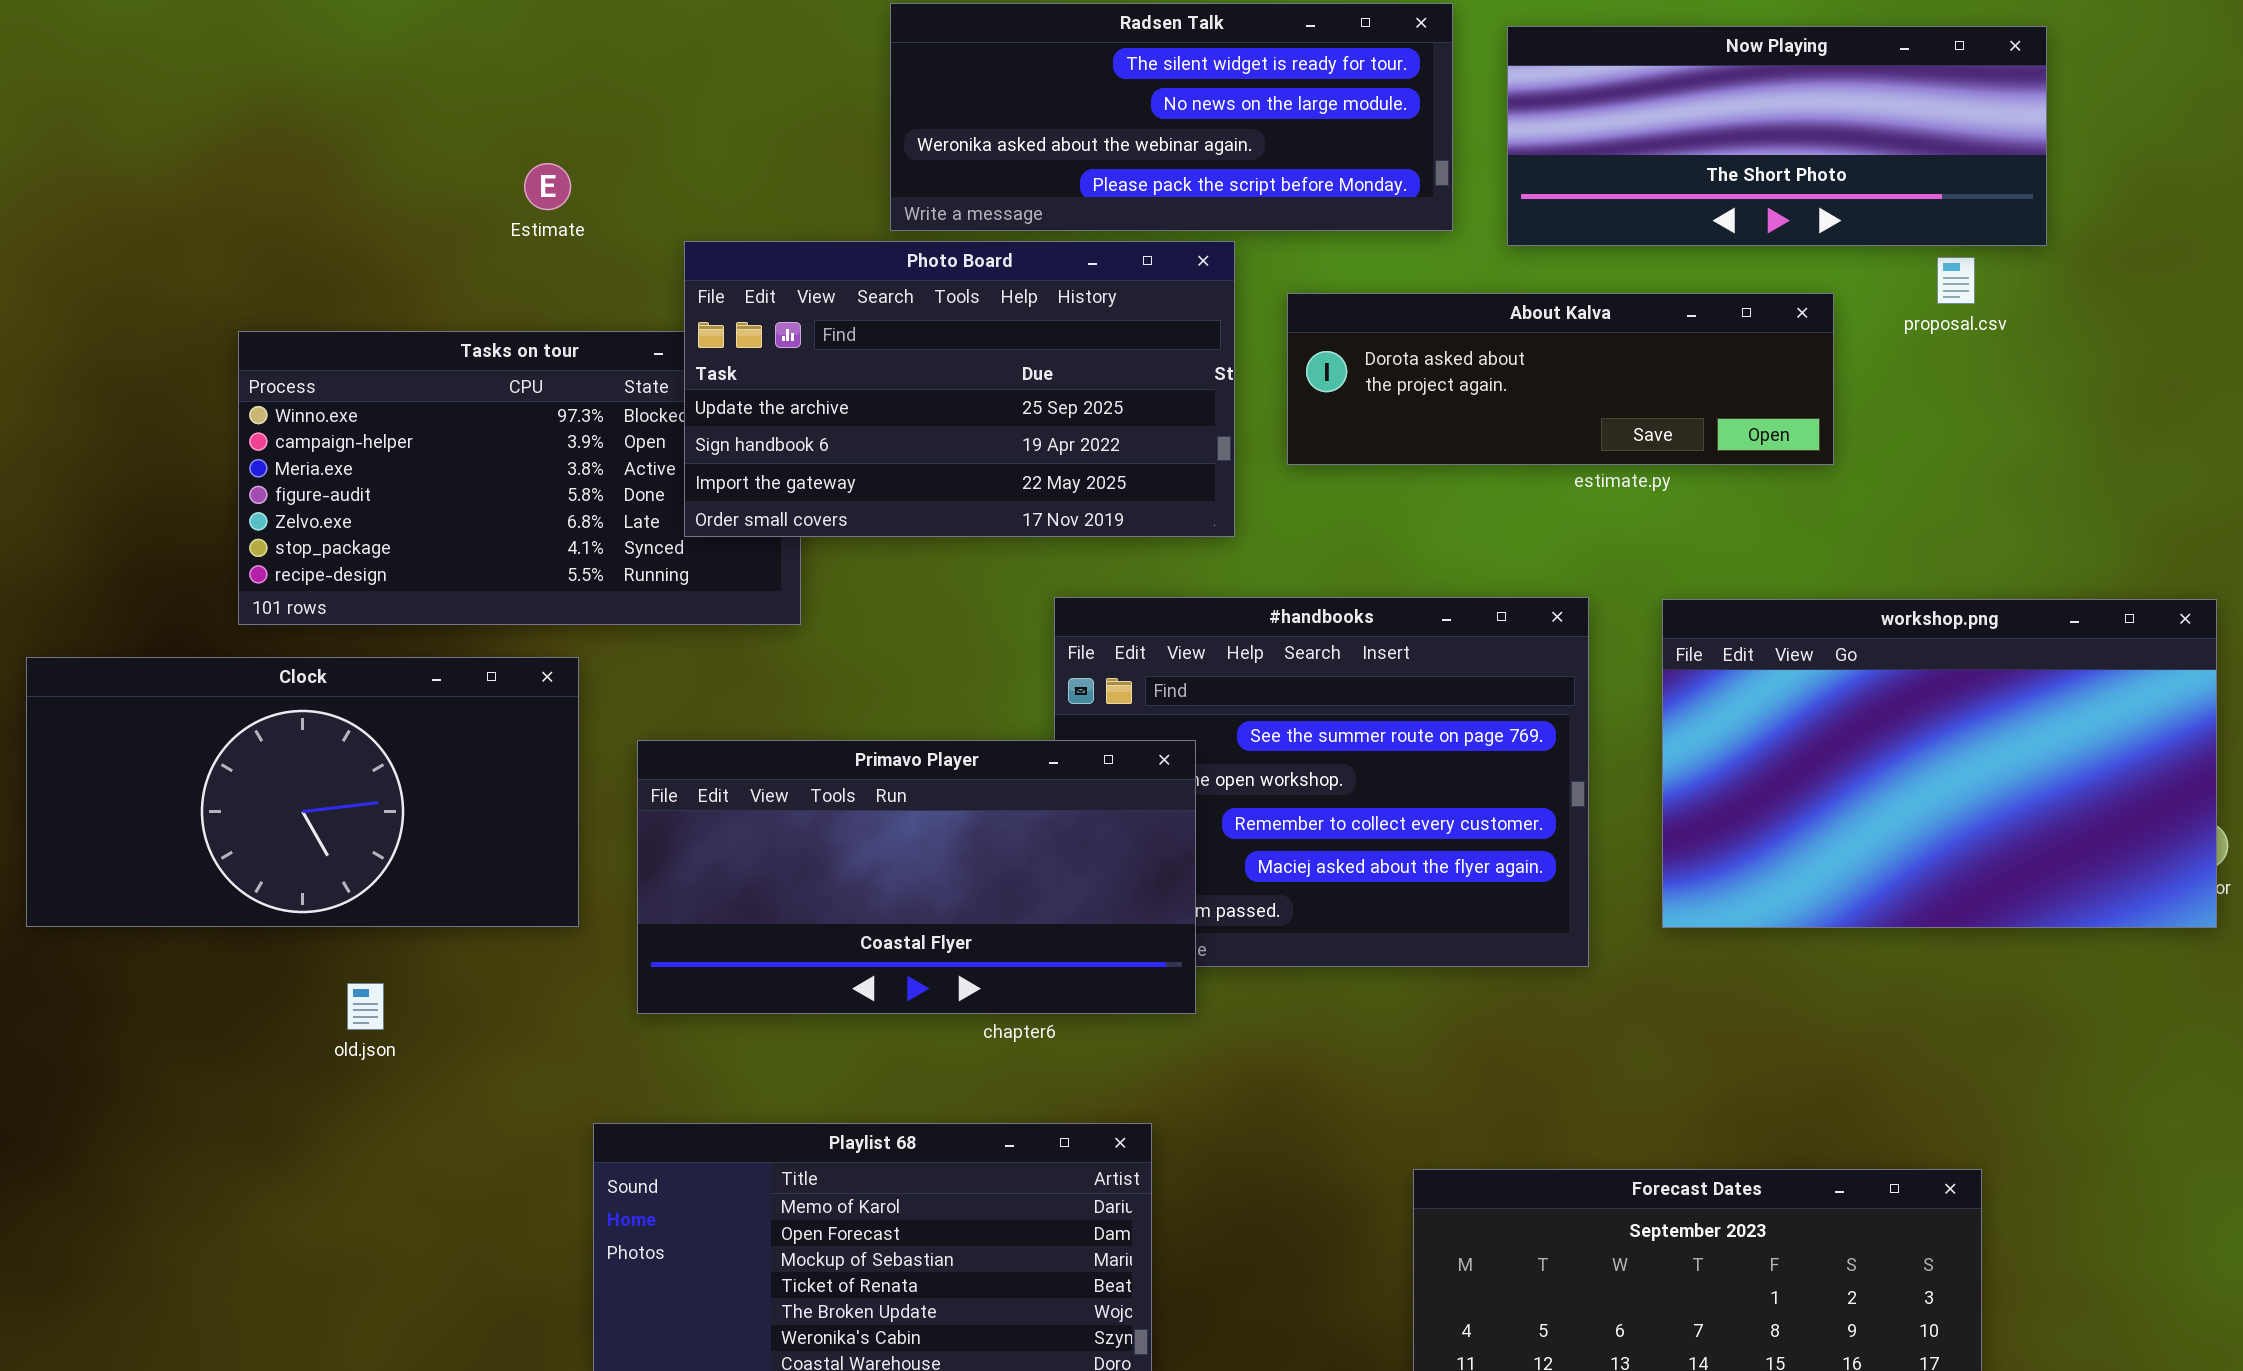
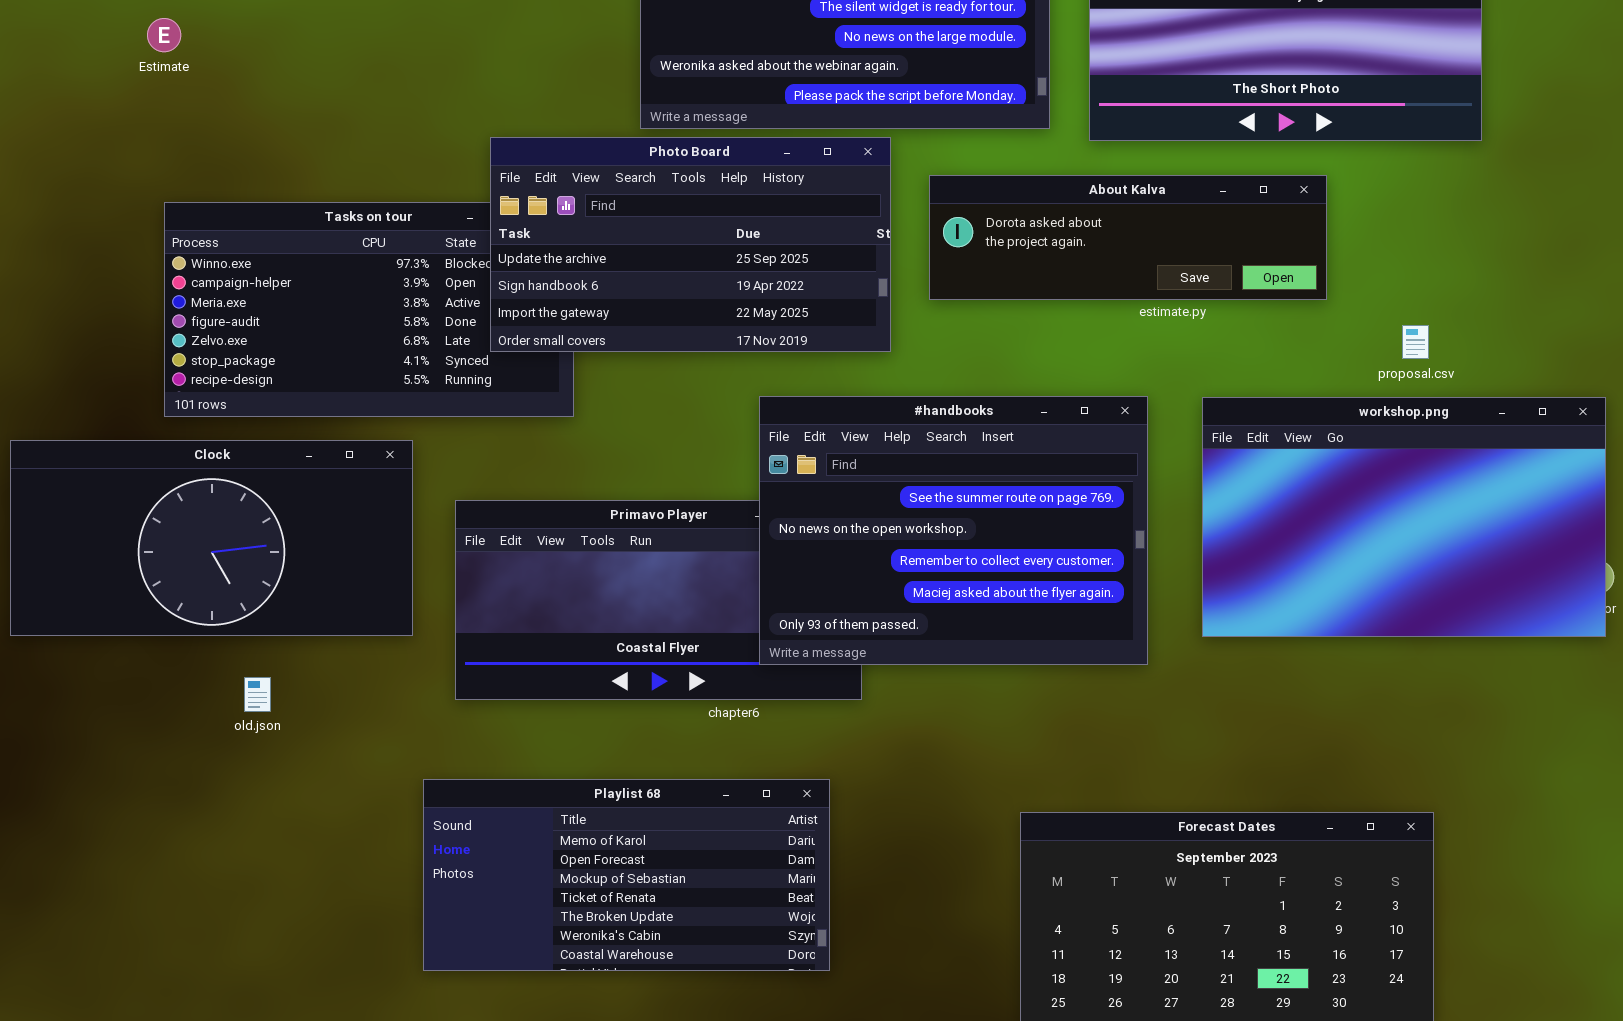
Estimate: [524,163,571,210] -> [147,18,181,52], moved
proposal.csv: [1937,257,1975,304] -> [1402,325,1429,359], moved
#handbooks: [1054,597,1589,967] -> [759,396,1148,665], raised

